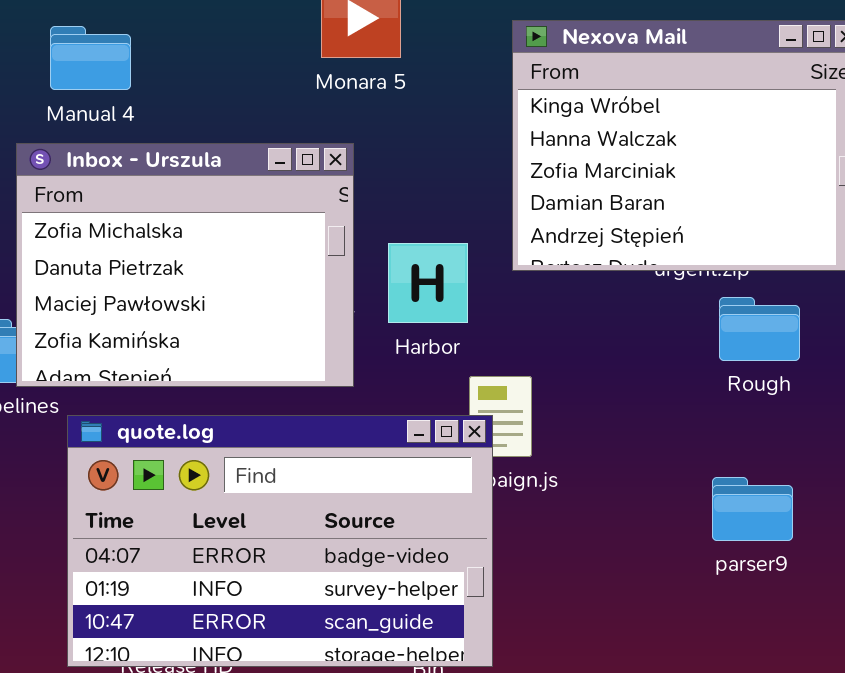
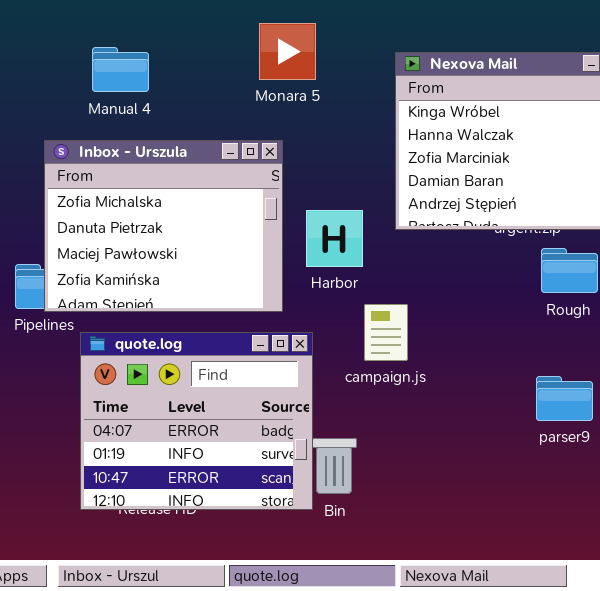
Manual 4: [50,26,131,90] -> [92,47,149,92], moved
quote.log: [67,415,493,667] -> [80,332,313,510], resized

